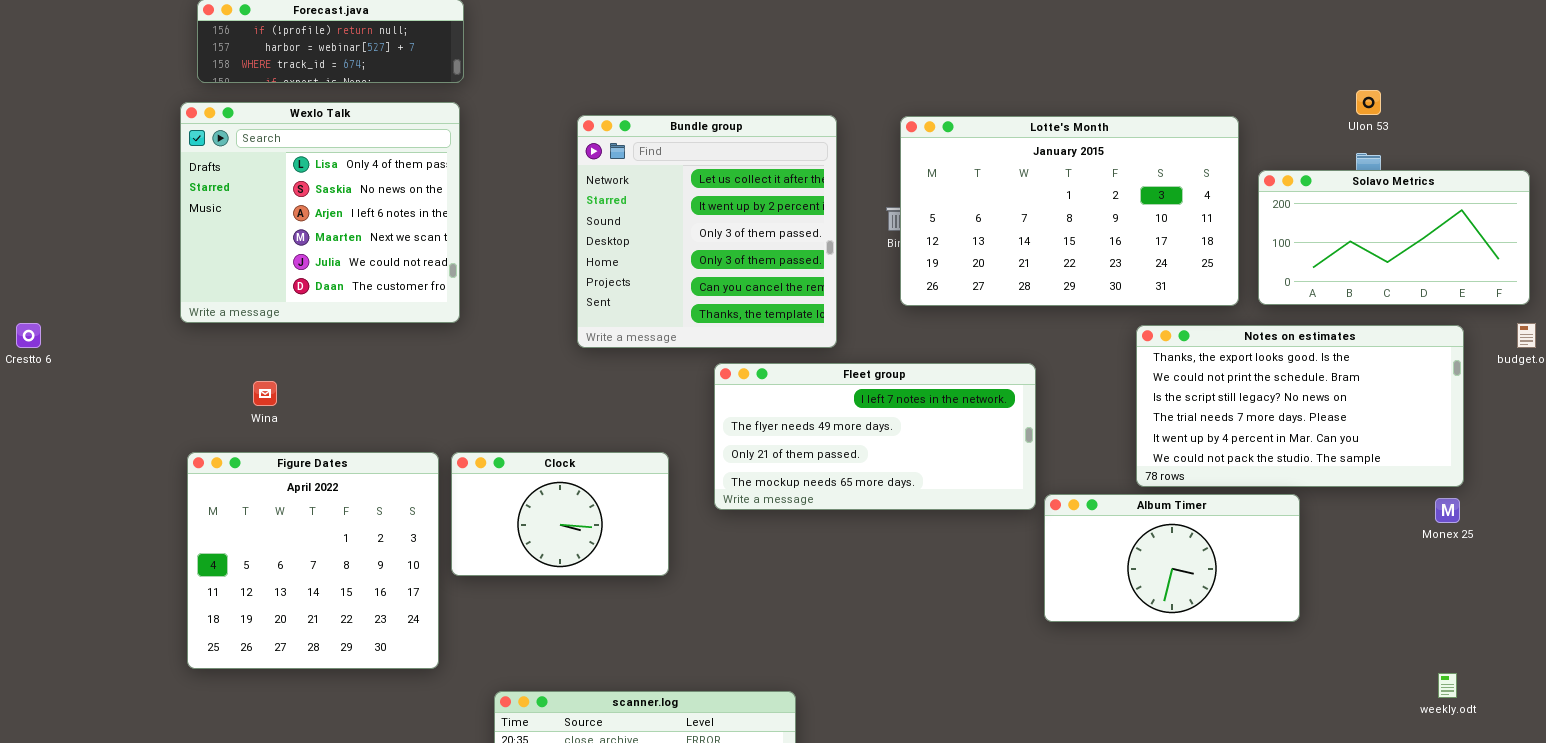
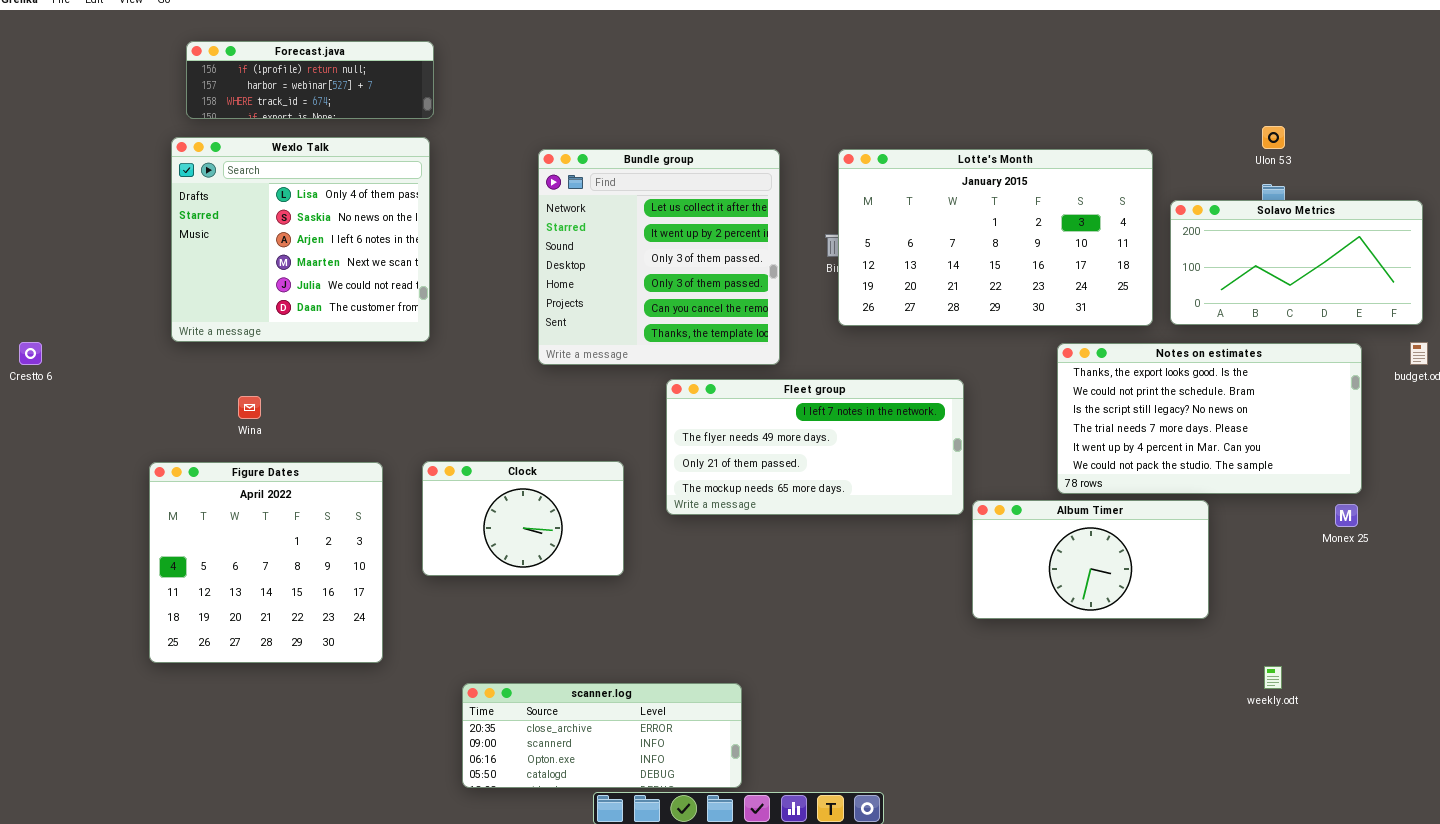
Figure Dates: [187,452,439,669] -> [149,462,383,663], moved
weekly.odt: [1438,673,1457,698] -> [1264,666,1282,689], moved

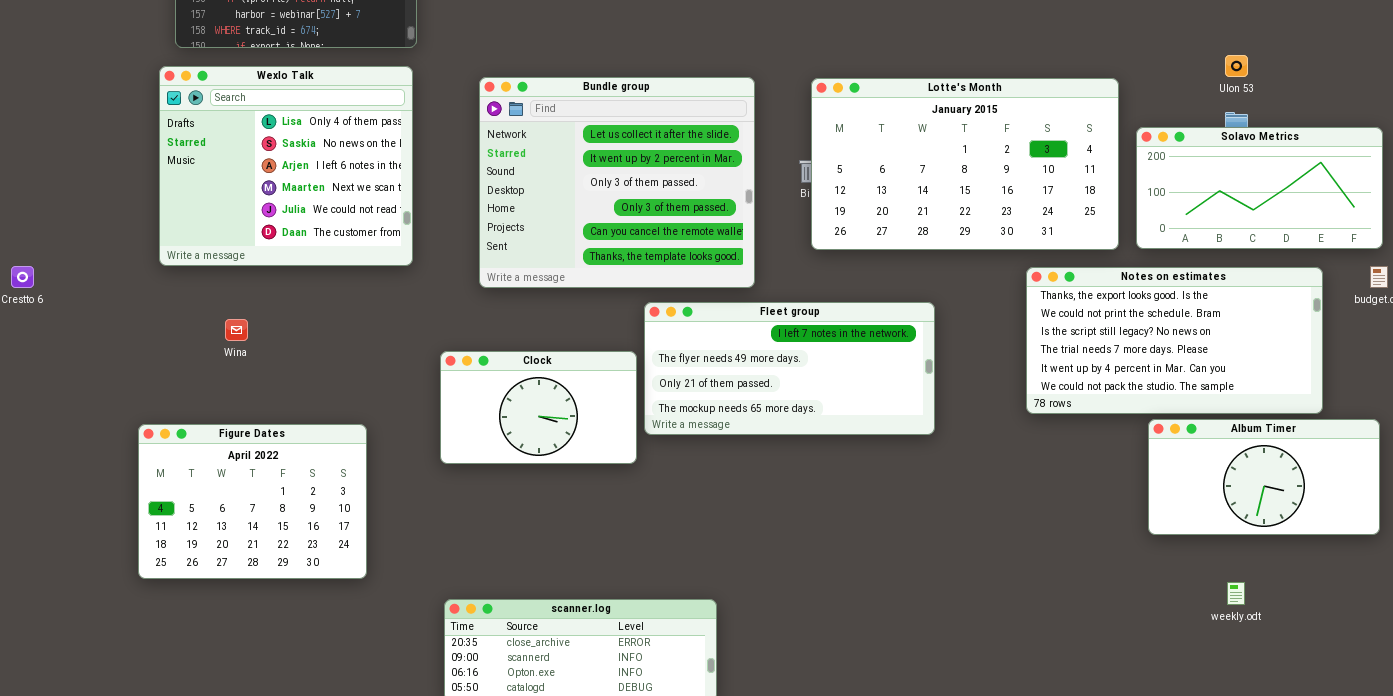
Bundle group: [538,149,780,365] -> [479,77,755,288], resized
Clock: [422,461,624,576] -> [440,351,637,464], moved
Figure Dates: [149,462,383,663] -> [138,424,367,579], resized
Album Timer: [972,500,1209,619] -> [1148,419,1380,535], moved

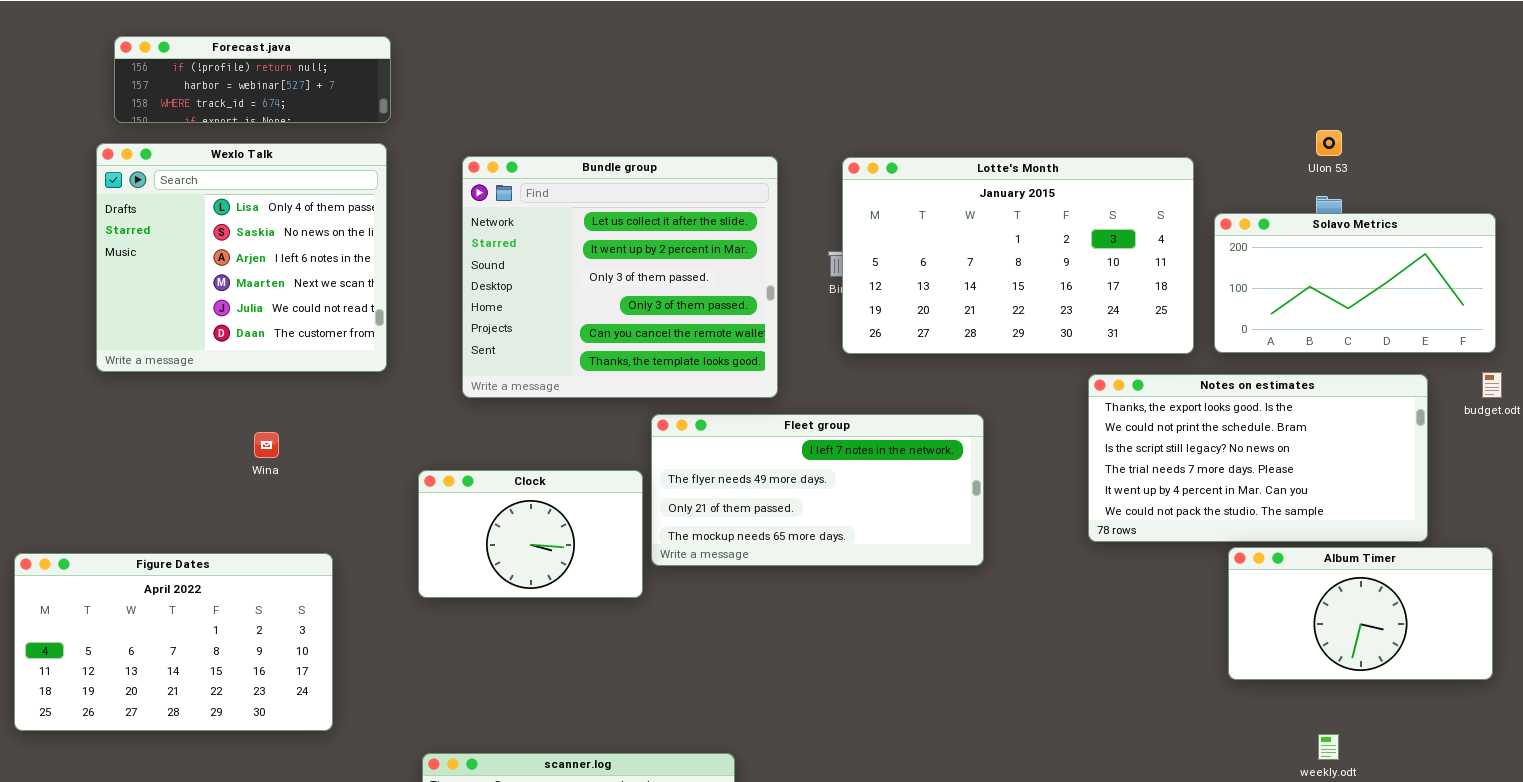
Wina: [225,319,248,341] -> [254,432,279,458], moved
Figure Dates: [138,424,367,579] -> [14,553,333,731], resized

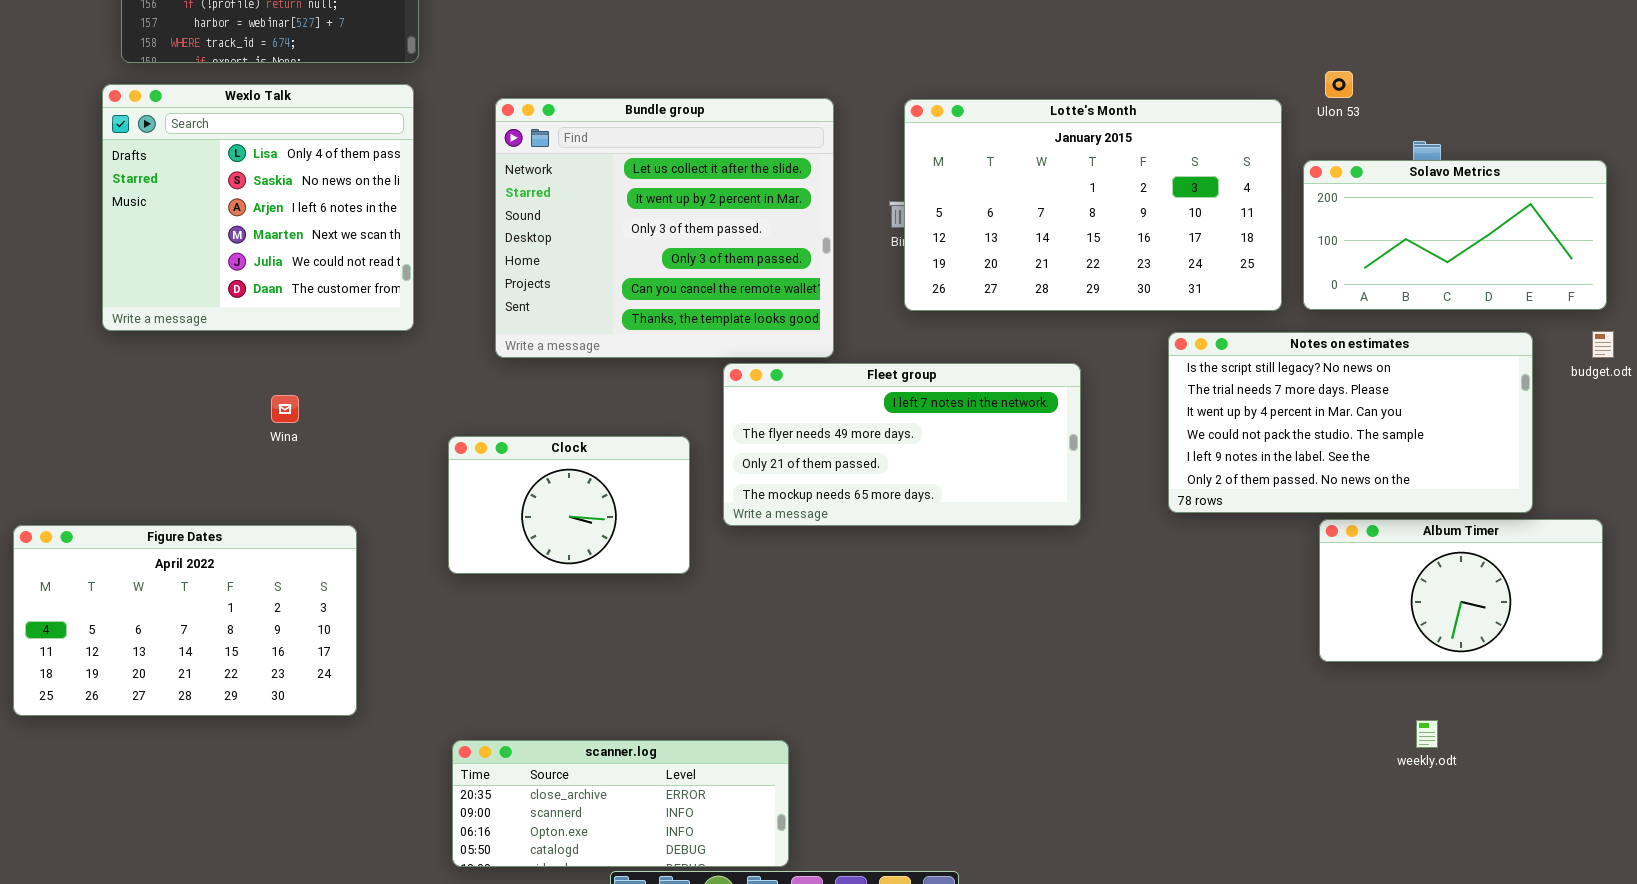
Ulon 53: [1316,130,1342,156] -> [1325,71,1353,98], moved
Notes on estimates: [1088,374,1428,542] -> [1168,332,1533,513], scrolled down 2 rows
Fleet group: [651,414,984,566] -> [723,363,1081,526], moved

